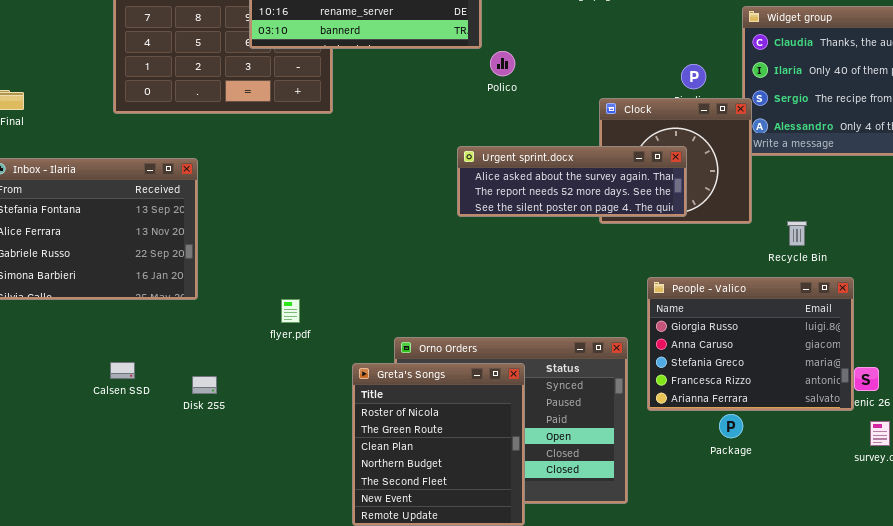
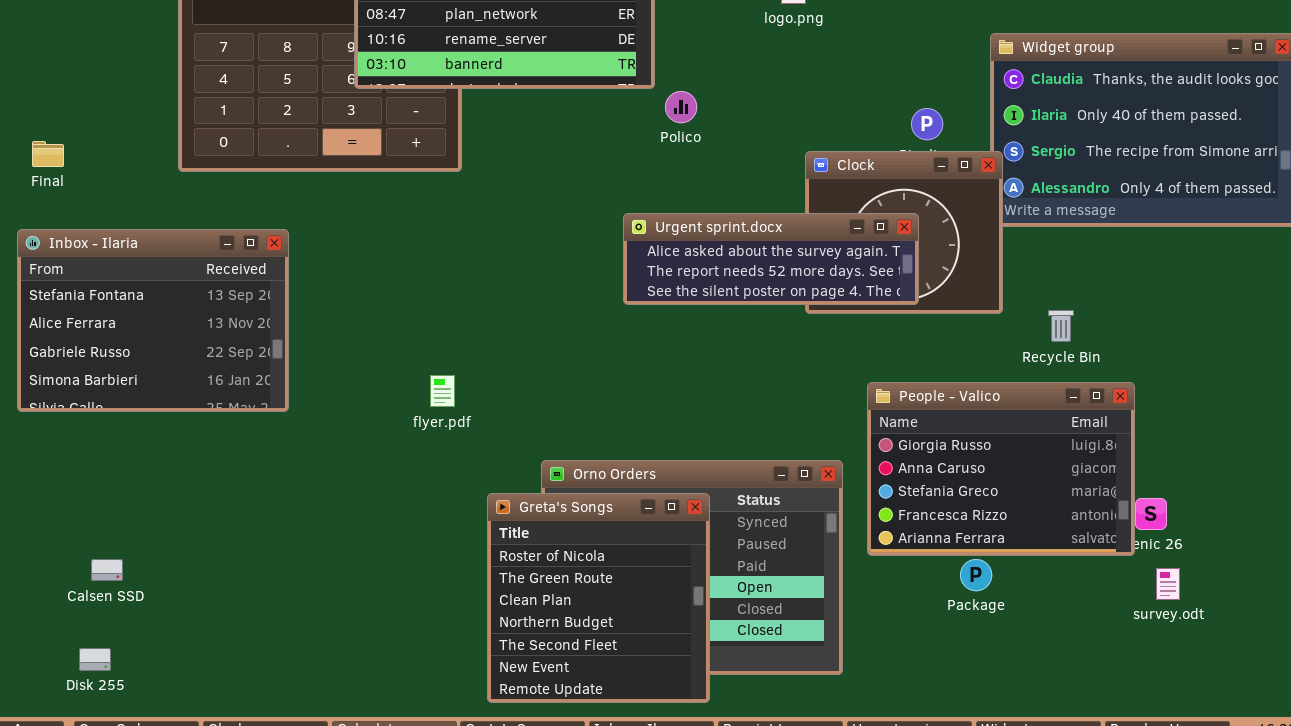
flyer.pdf: [281,299,300,323] -> [430,375,455,407], moved
Calsen SSD: [110,362,135,379] -> [91,559,123,581], moved
Disk 255: [192,376,217,394] -> [79,648,111,671], moved

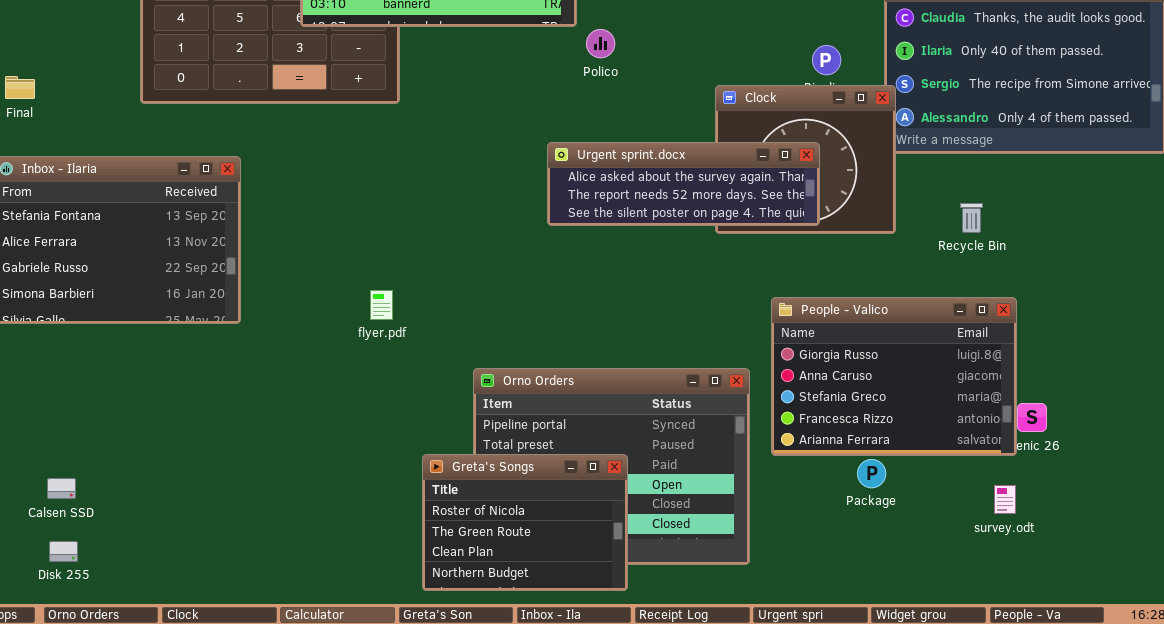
Recycle Bin: [1048,310,1074,342] -> [960,203,983,233], moved
Greta's Songs: [487,493,710,703] -> [422,454,628,591], resized
Calsen SSD: [91,559,123,581] -> [47,478,76,499], moved
survey.odt: [1156,568,1180,600] -> [994,485,1016,514], moved

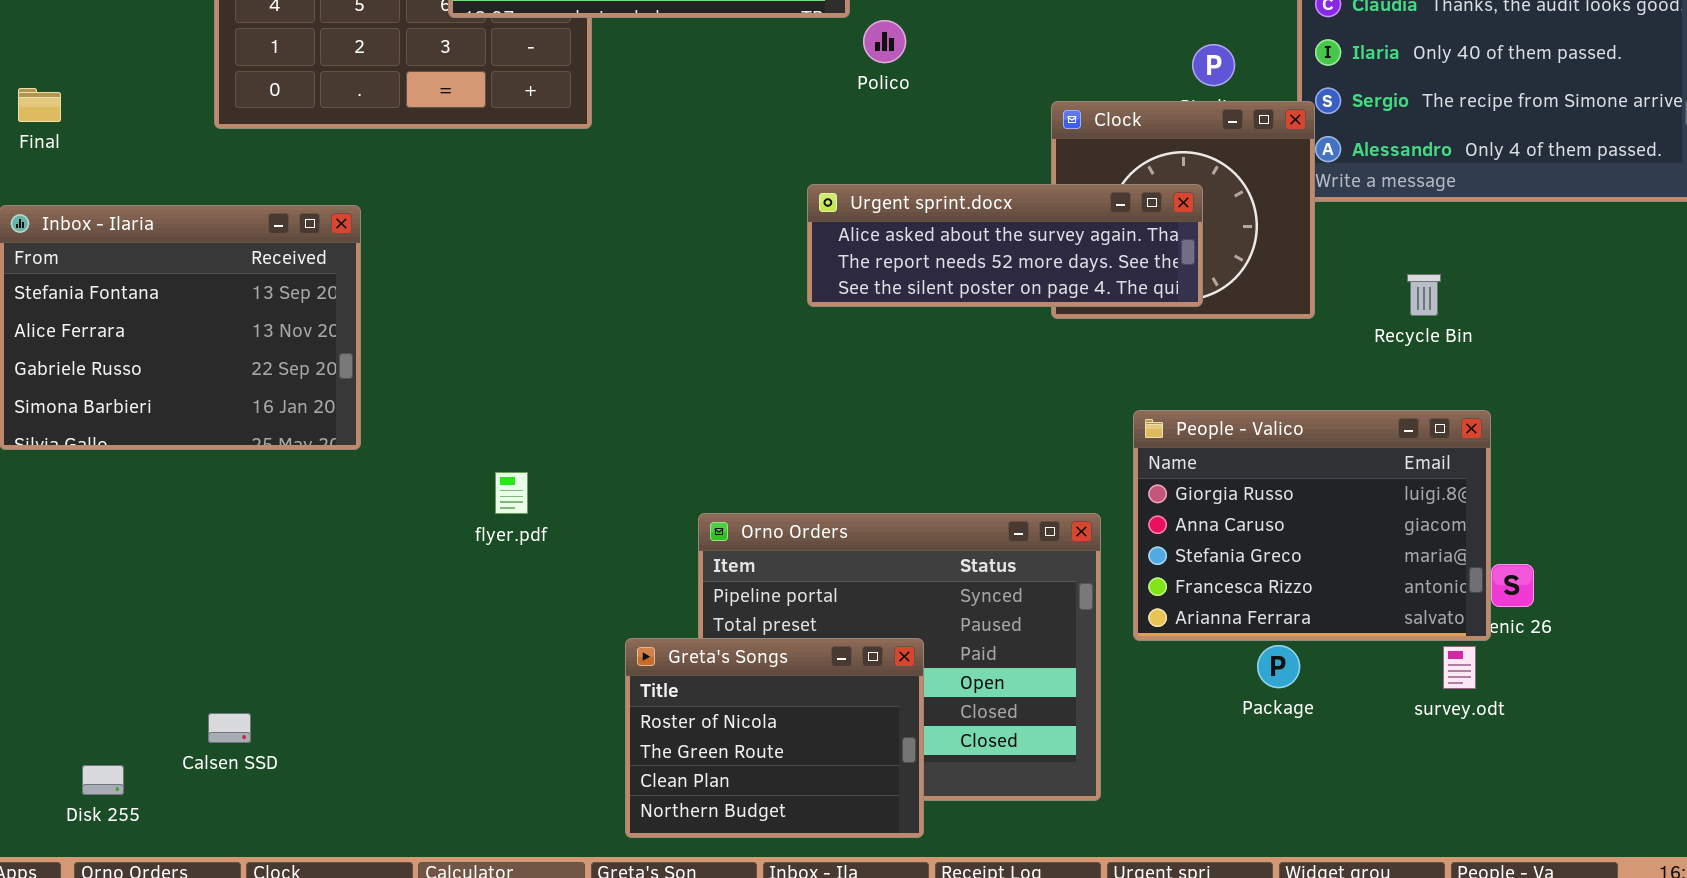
flyer.pdf: [370,290,393,320] -> [495,472,528,514], moved
Calsen SSD: [47,478,76,499] -> [208,713,251,743], moved
survey.odt: [994,485,1016,514] -> [1443,646,1476,689], moved

